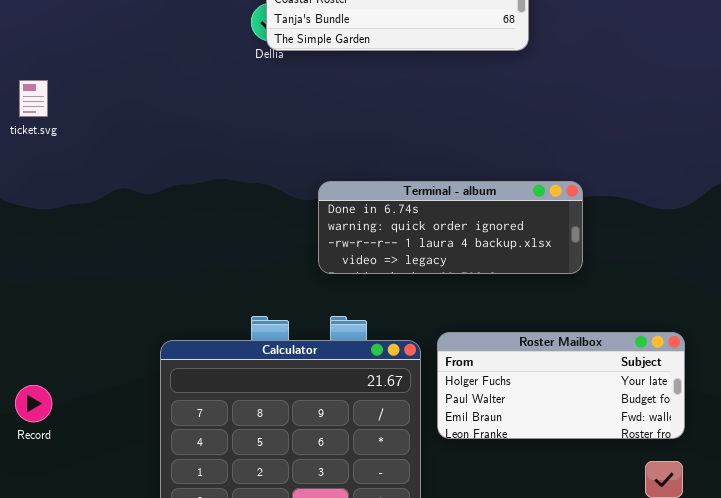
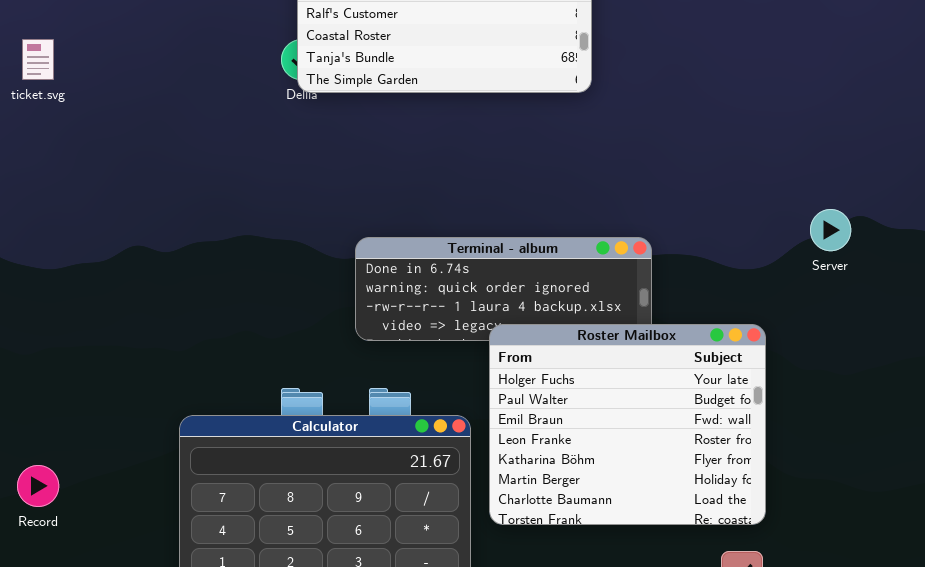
ticket.svg: [19,80,48,117] -> [22,39,54,80], moved
Roster Mailbox: [437,332,685,439] -> [489,324,766,525], resized

